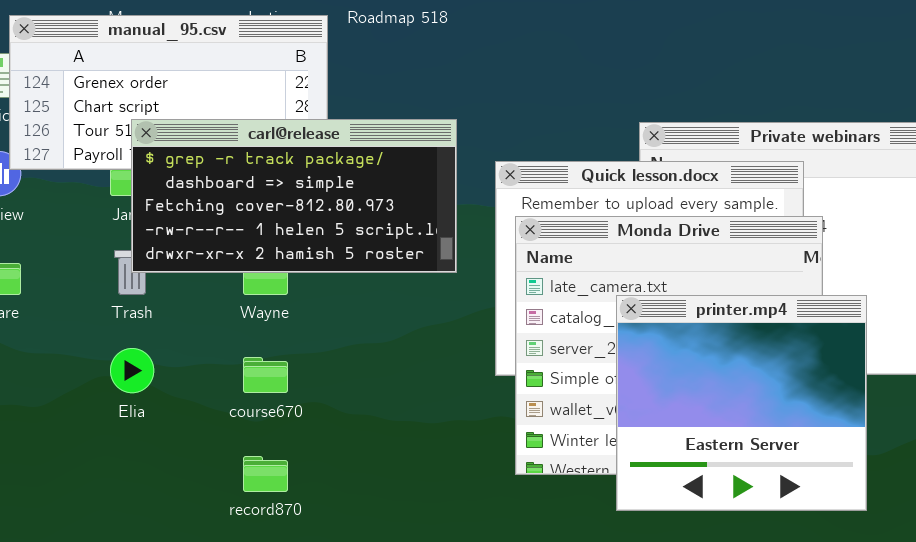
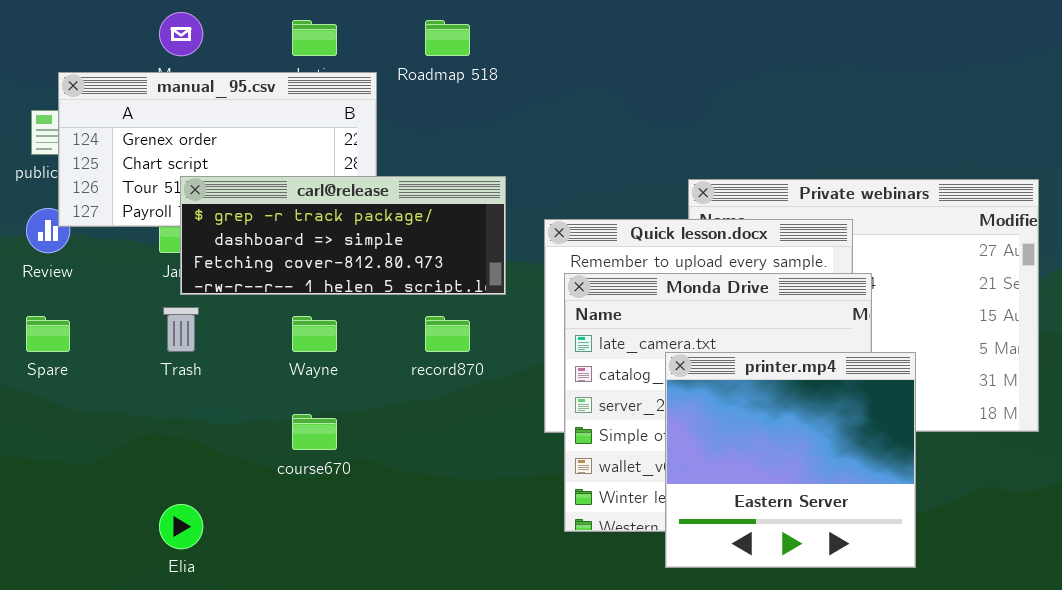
carl@release: [131,119,457,273] -> [180,176,506,295], resized
Elia: [110,348,154,393] -> [159,504,203,549], moved
record870: [243,456,288,492] -> [425,316,470,352], moved

